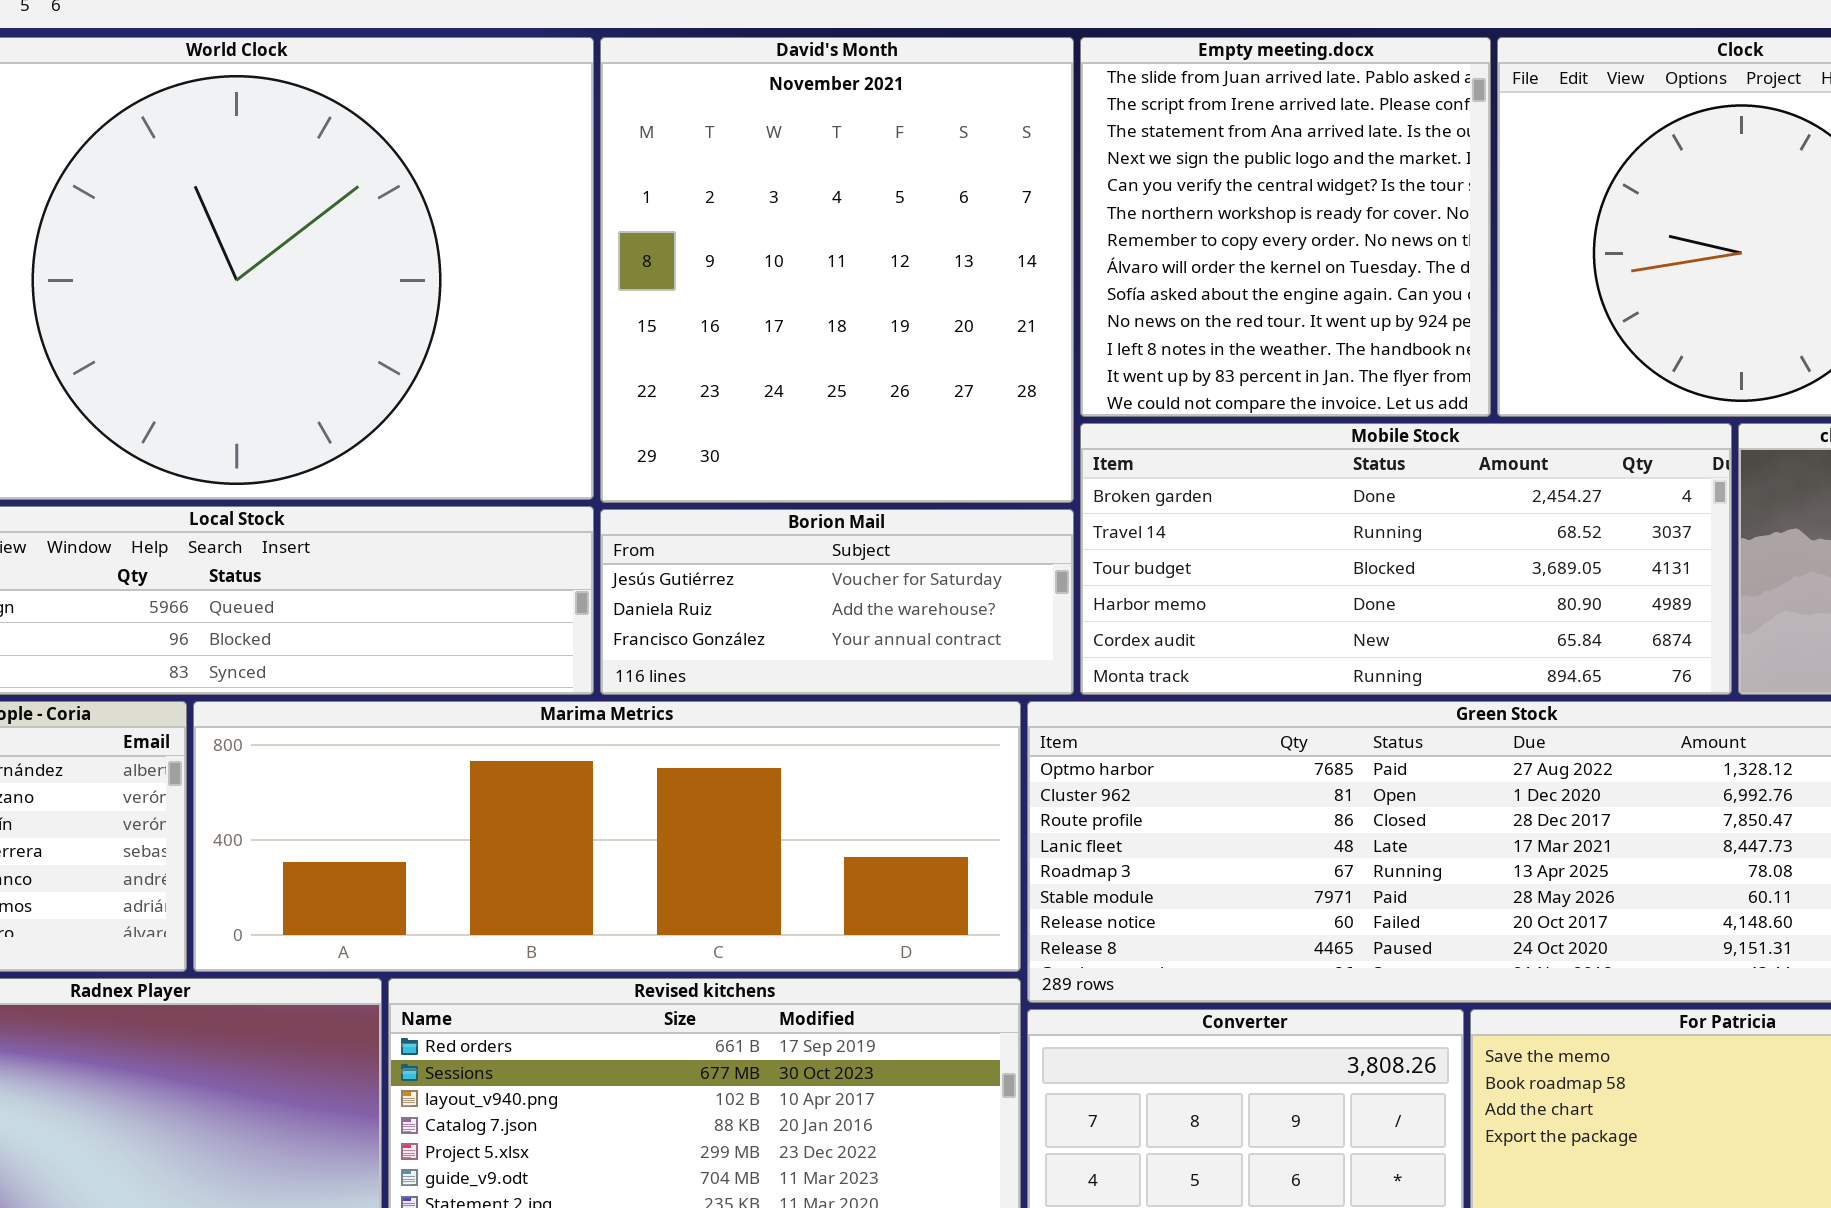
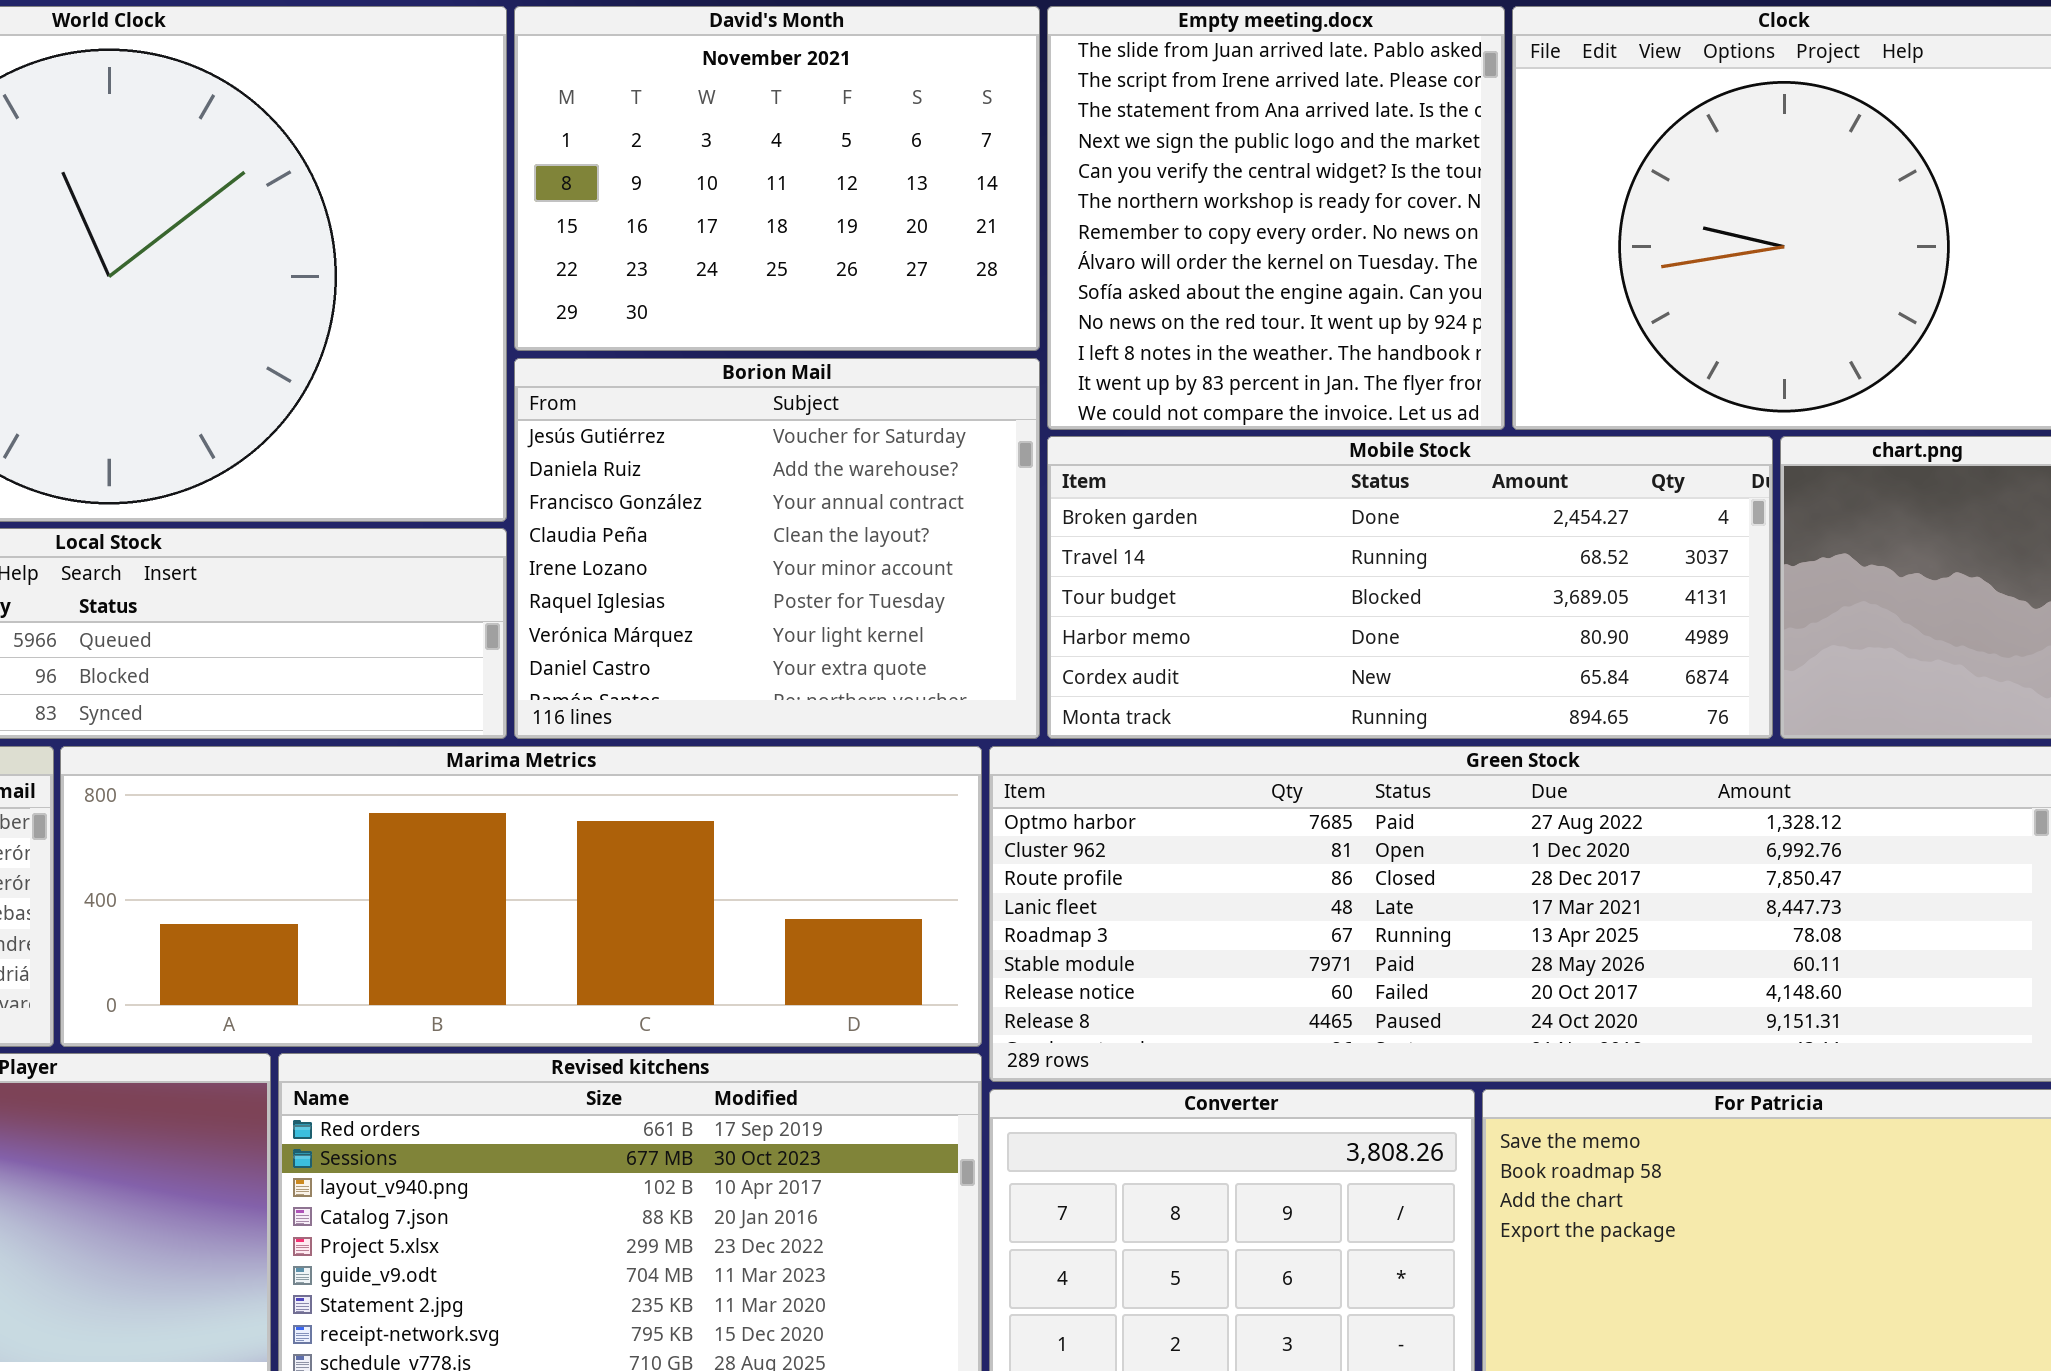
David's Month: [600,37,1074,503] -> [514,6,1040,351], resized
Borion Mail: [600,509,1074,695] -> [514,358,1040,739], resized

